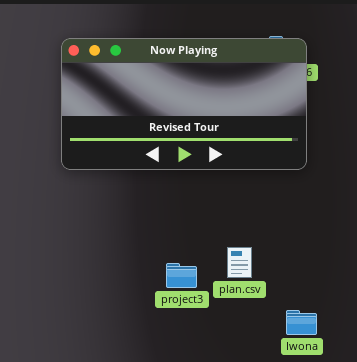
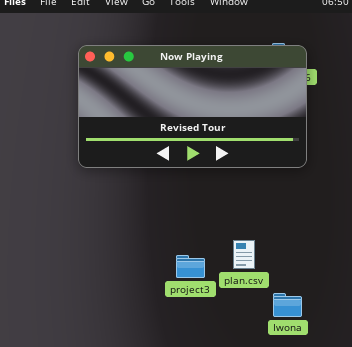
Iwona: [286,310,317,335] -> [273,293,302,317], moved

